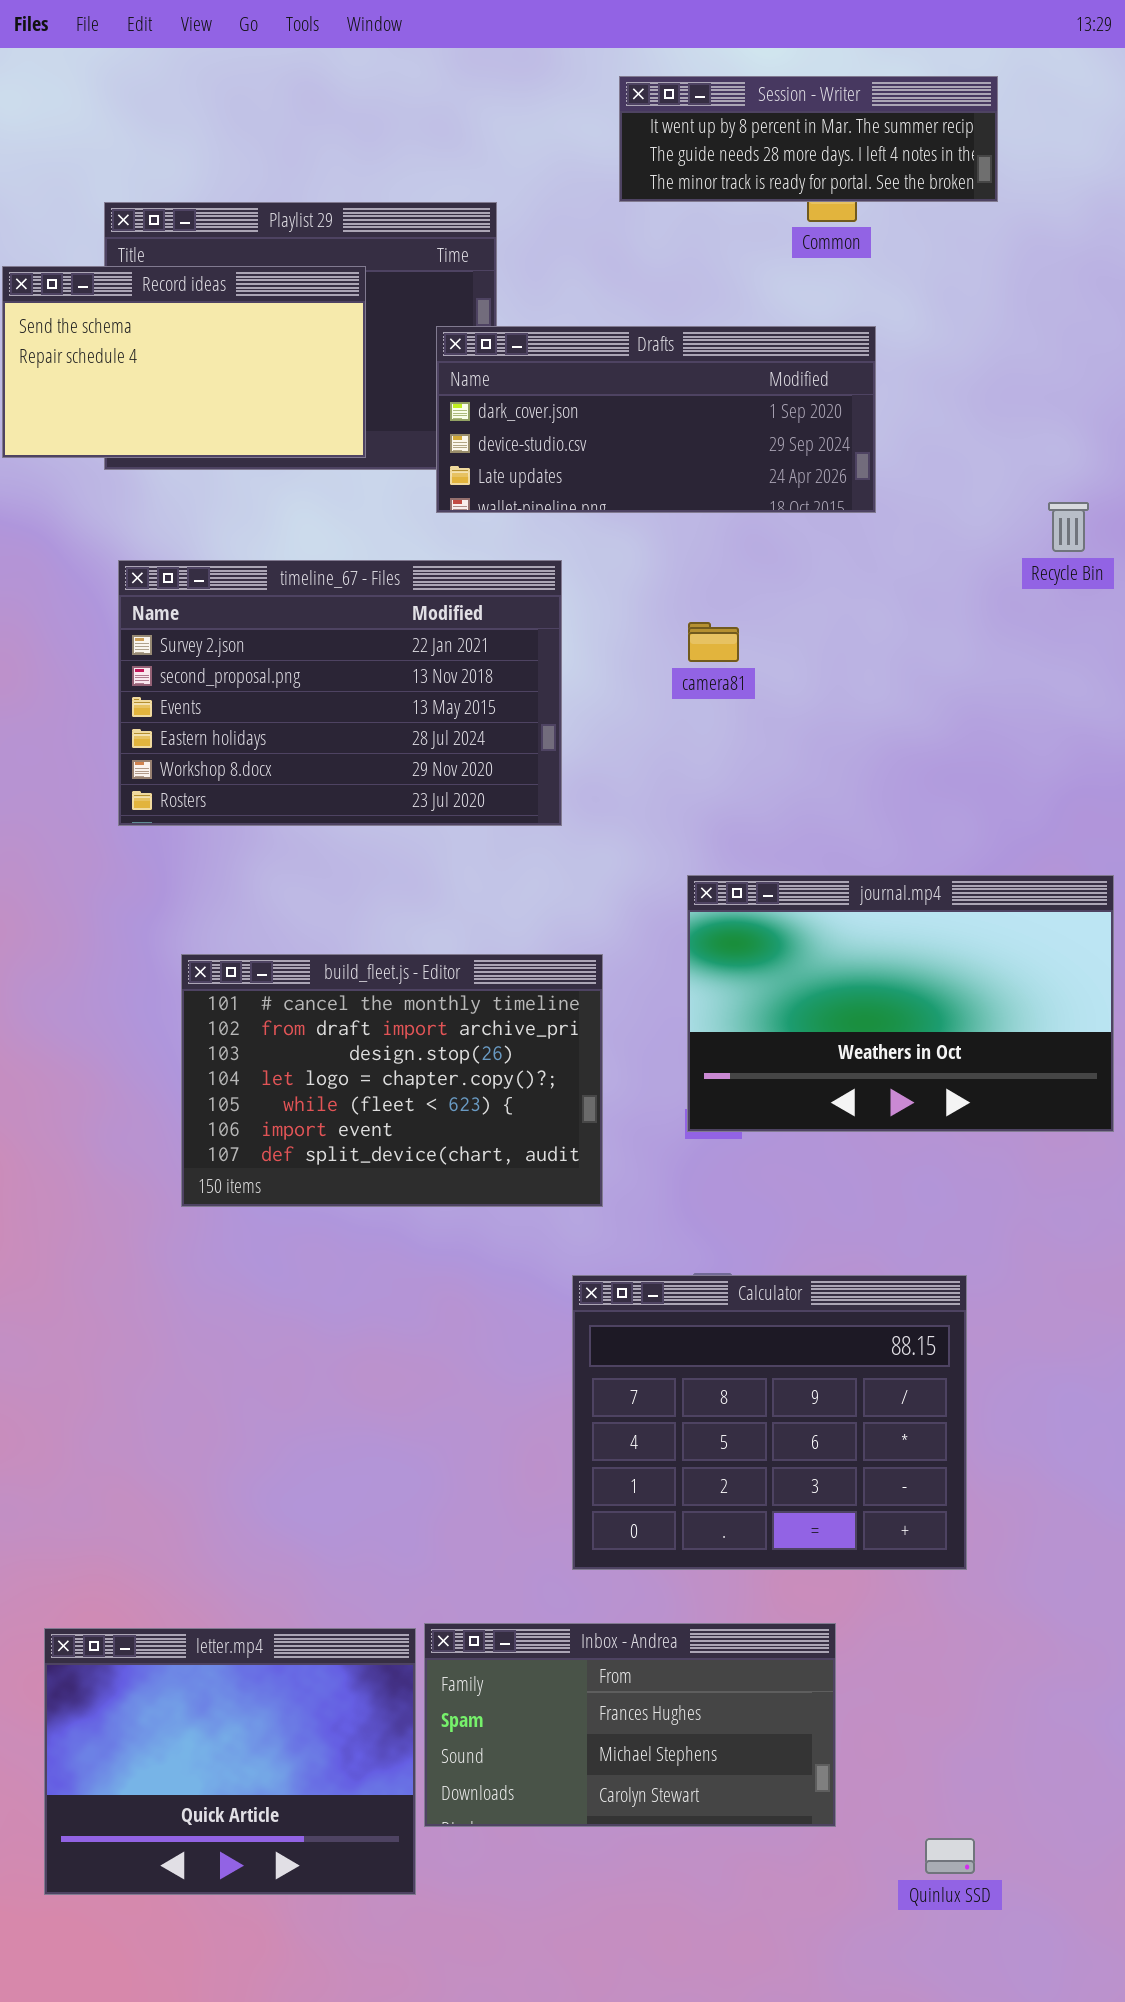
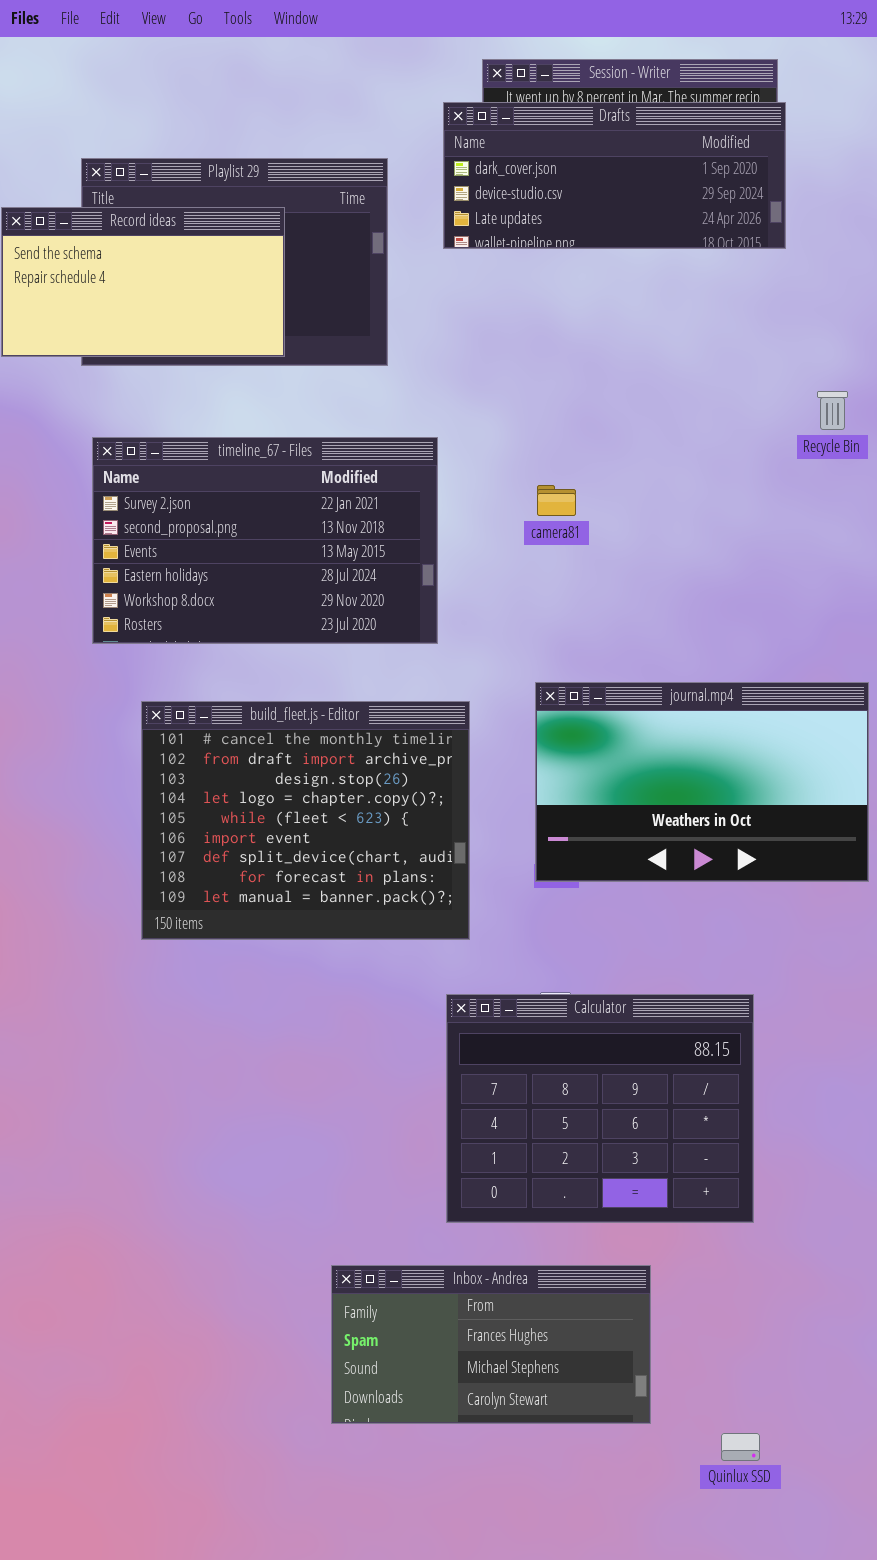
Drafts: [436,326,876,513] -> [443,102,786,249], moved
build_fleet.js - Editor: [181,954,603,1207] -> [141,701,470,940], resized
letter.mp4: [44,1628,416,1895] -> none, closed

